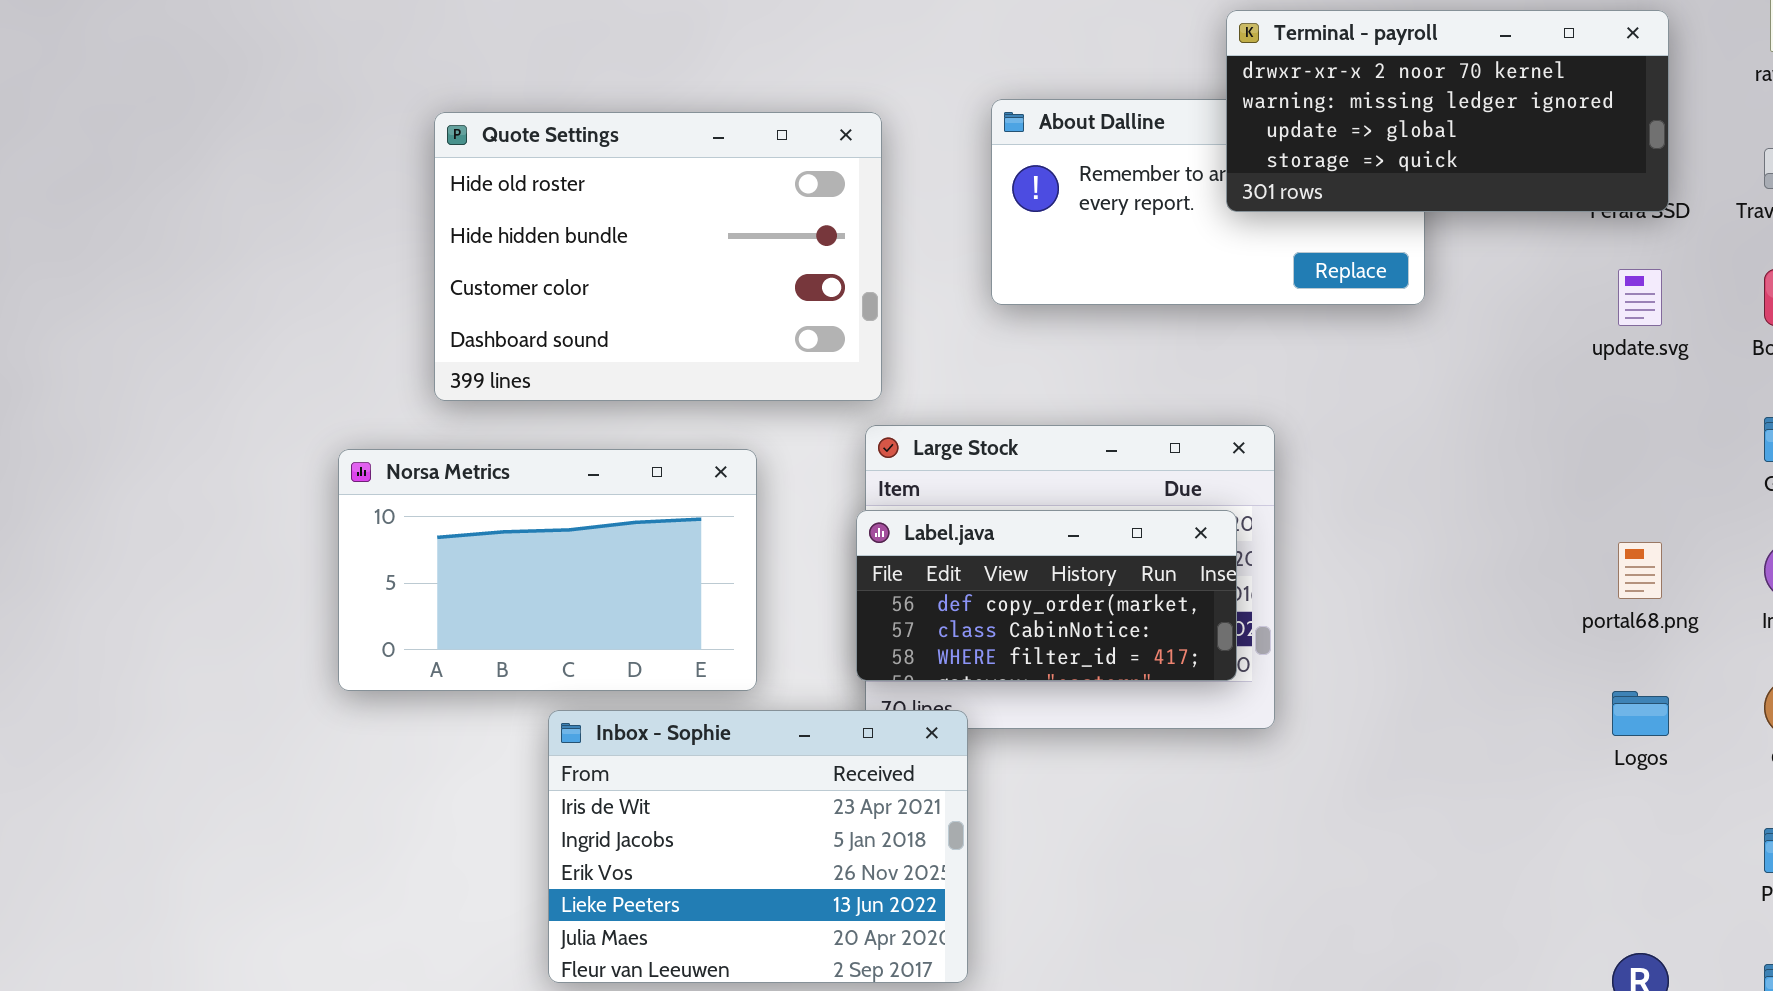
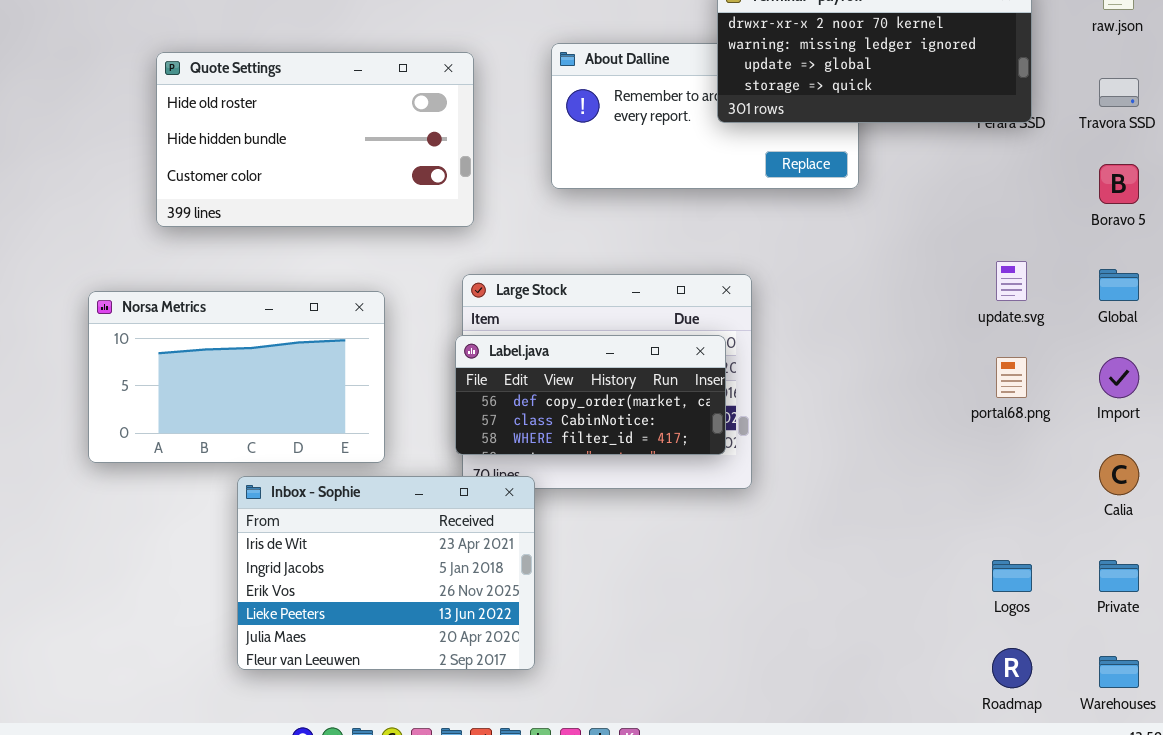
Quote Settings: [434,112,882,401] -> [156,52,474,227], resized
update.svg: [1618,269,1662,326] -> [996,261,1027,301], moved
Logos: [1612,691,1669,736] -> [992,560,1032,592], moved

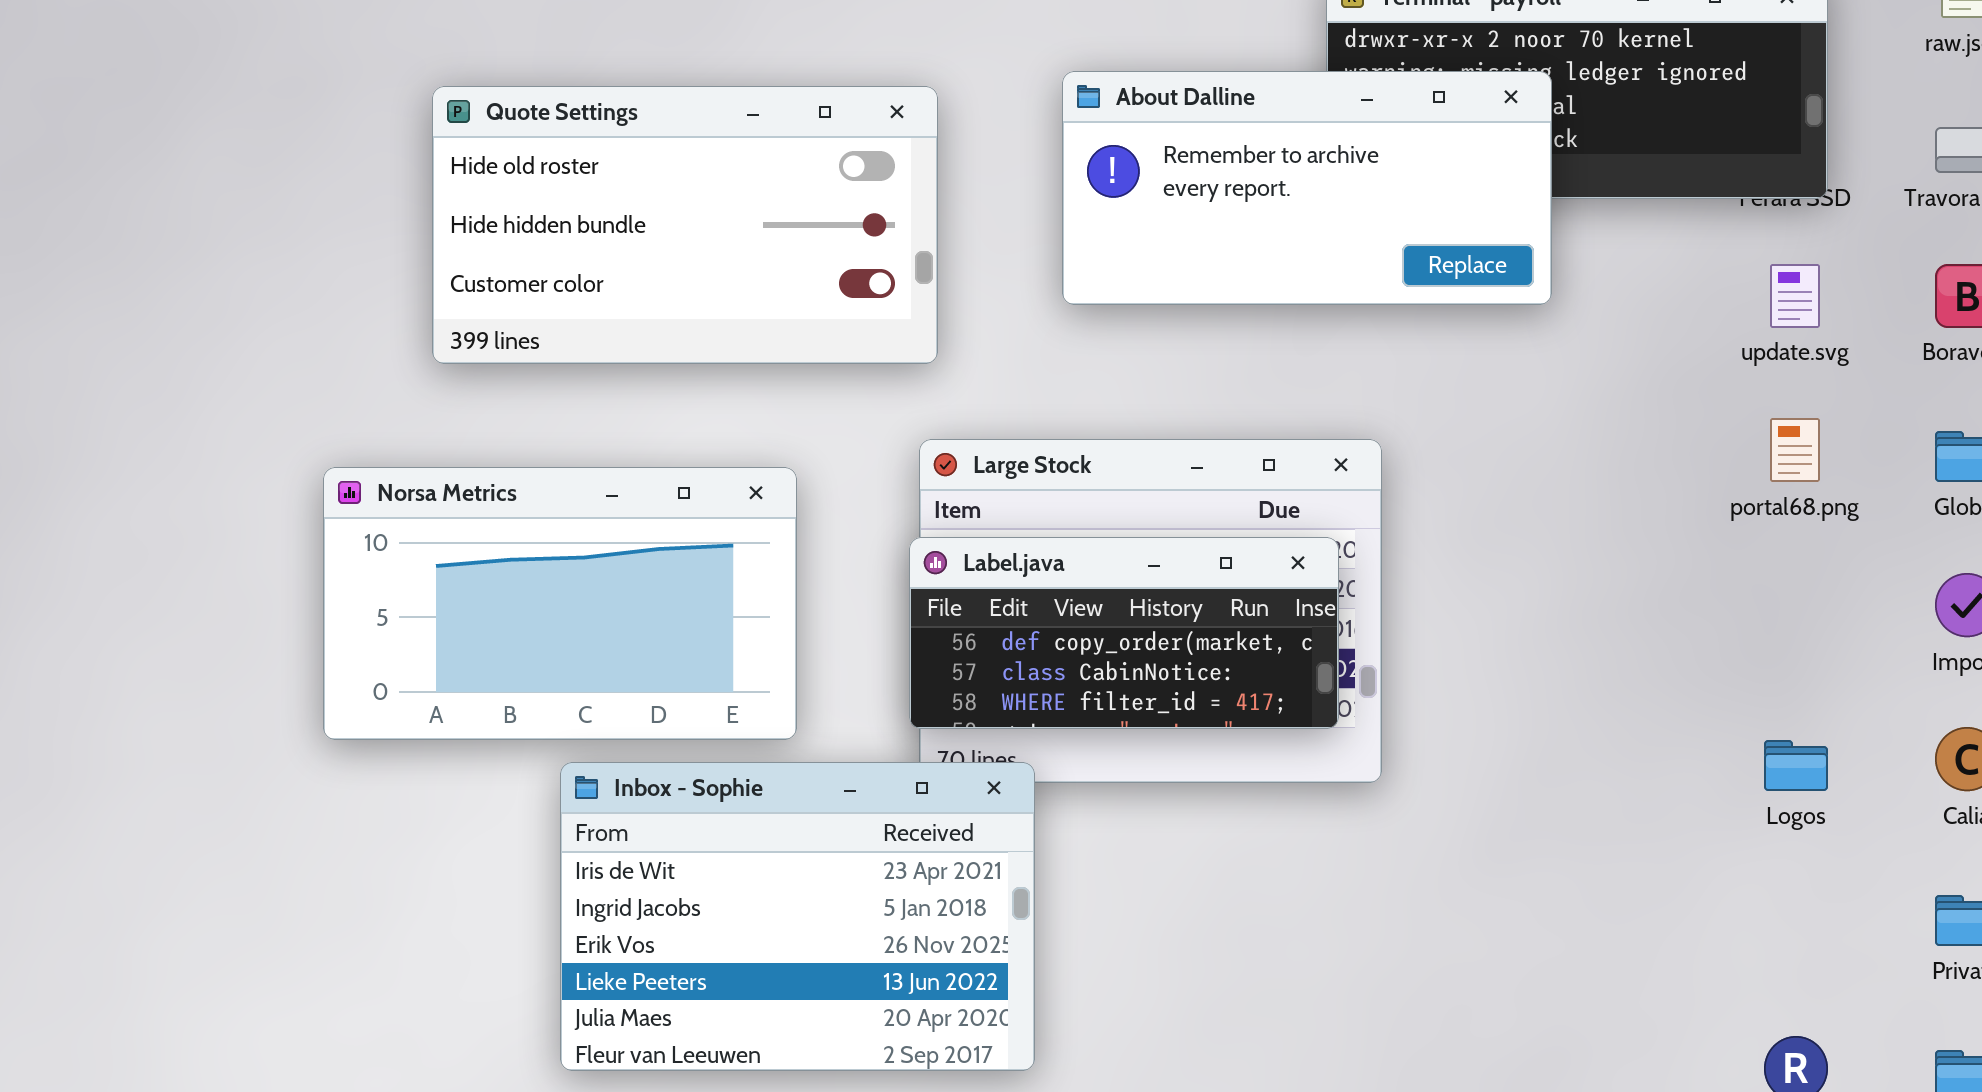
About Dalline: [551,43,859,189] -> [1062,71,1552,305], raised
update.svg: [996,261,1027,301] -> [1770,264,1820,328], moved
portal68.png: [996,357,1027,398] -> [1770,418,1820,482], moved
Logos: [992,560,1032,592] -> [1764,740,1828,791], moved

